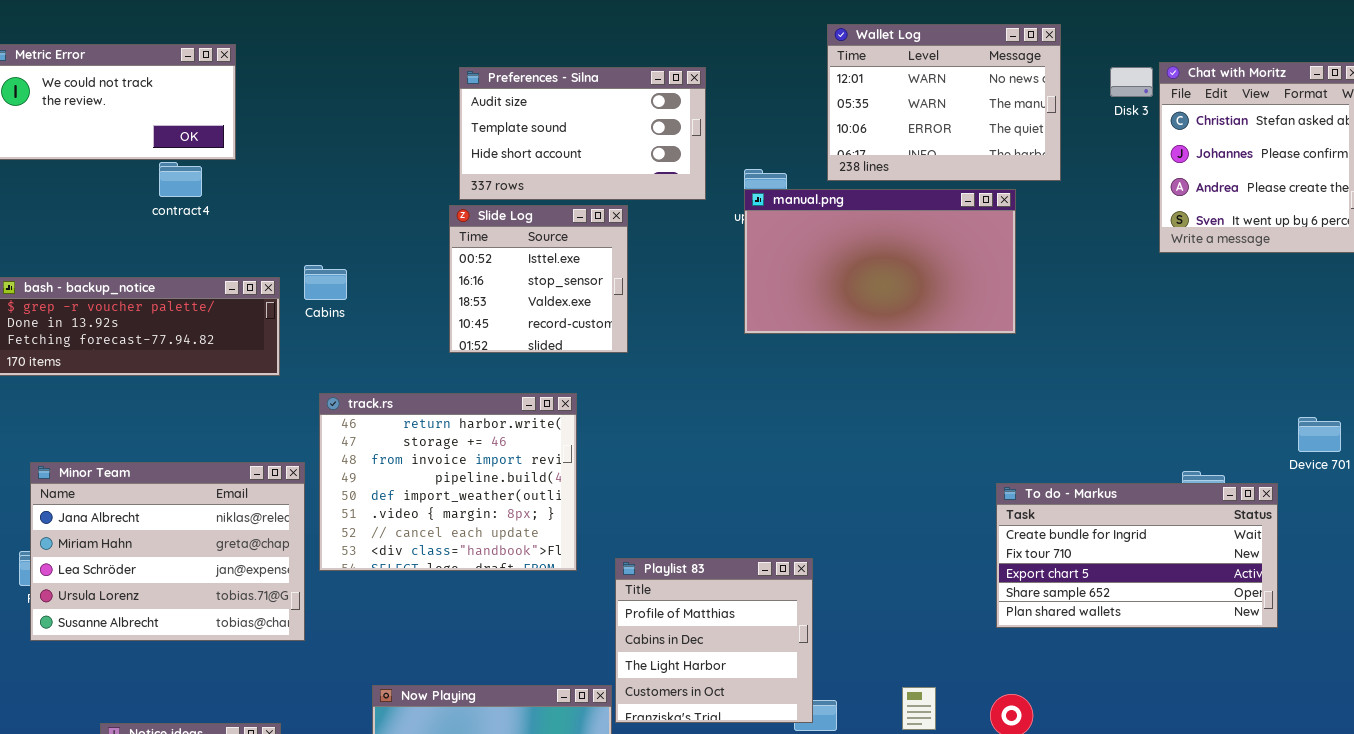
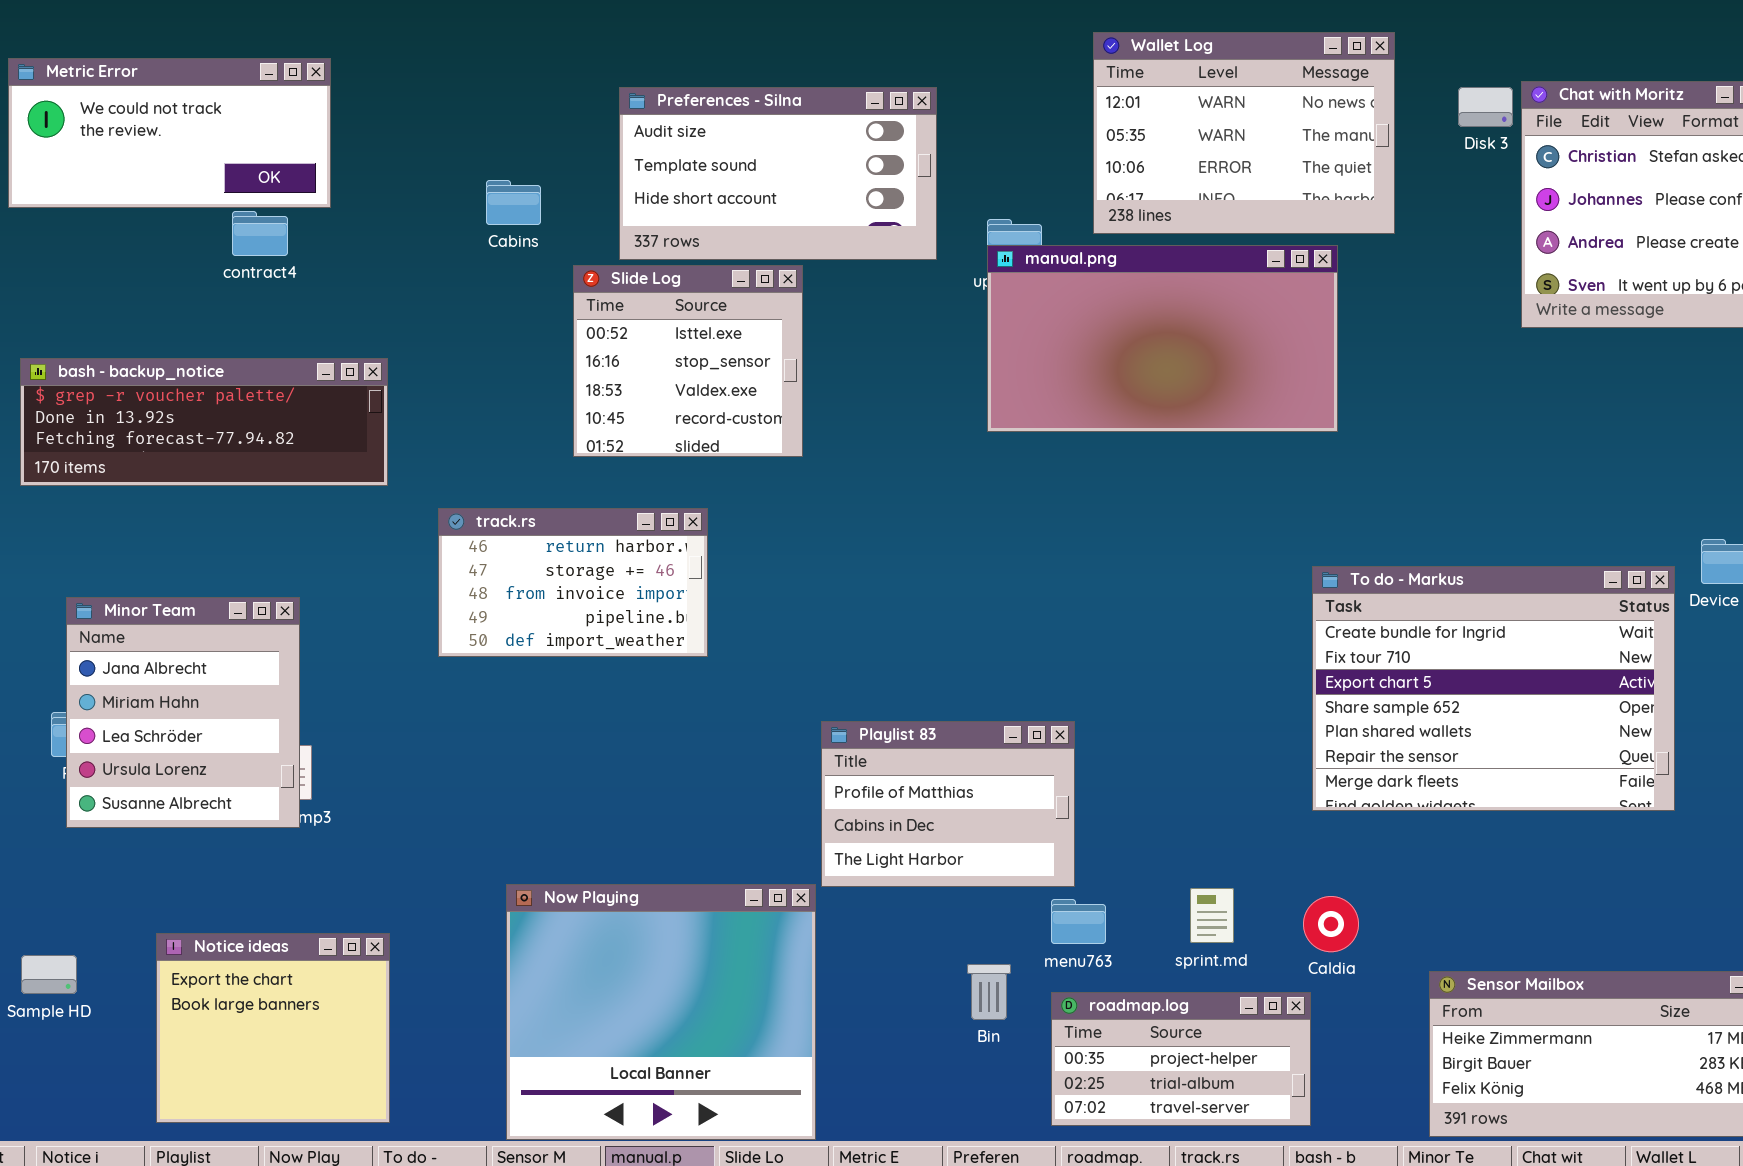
Slide Log: [449,205,628,353] -> [573,265,803,457], moved
Cabins: [304,265,347,300] -> [486,180,541,225], moved
track.rs: [319,393,577,571] -> [438,508,708,657], resized
Minor Team: [30,462,305,641] -> [66,597,300,828], resized
To do - Markus: [996,483,1278,628] -> [1312,566,1675,811], resized
Playlist 83: [615,558,813,723] -> [821,721,1075,887], resized

